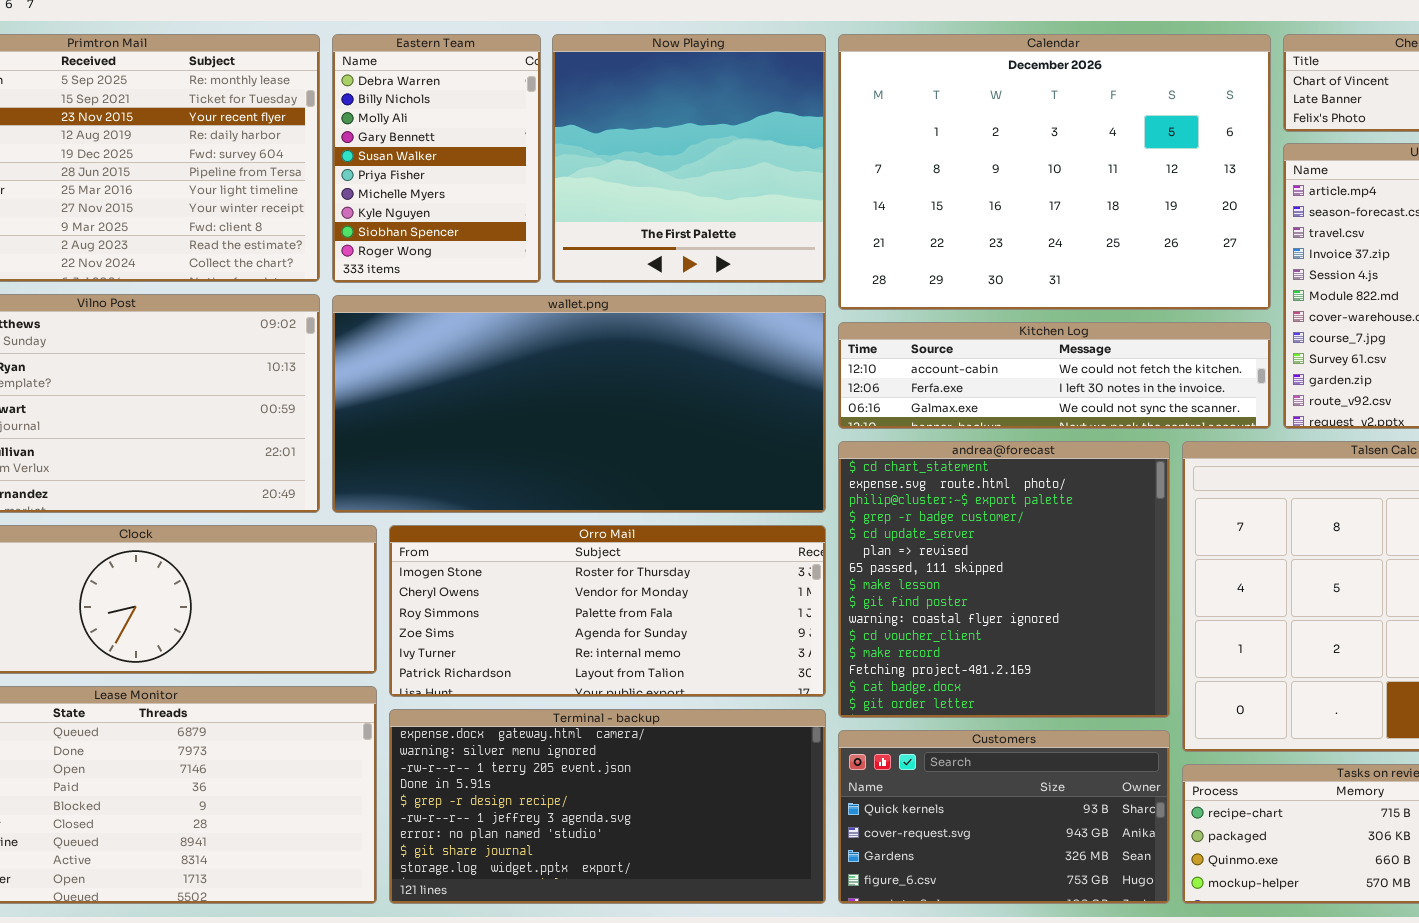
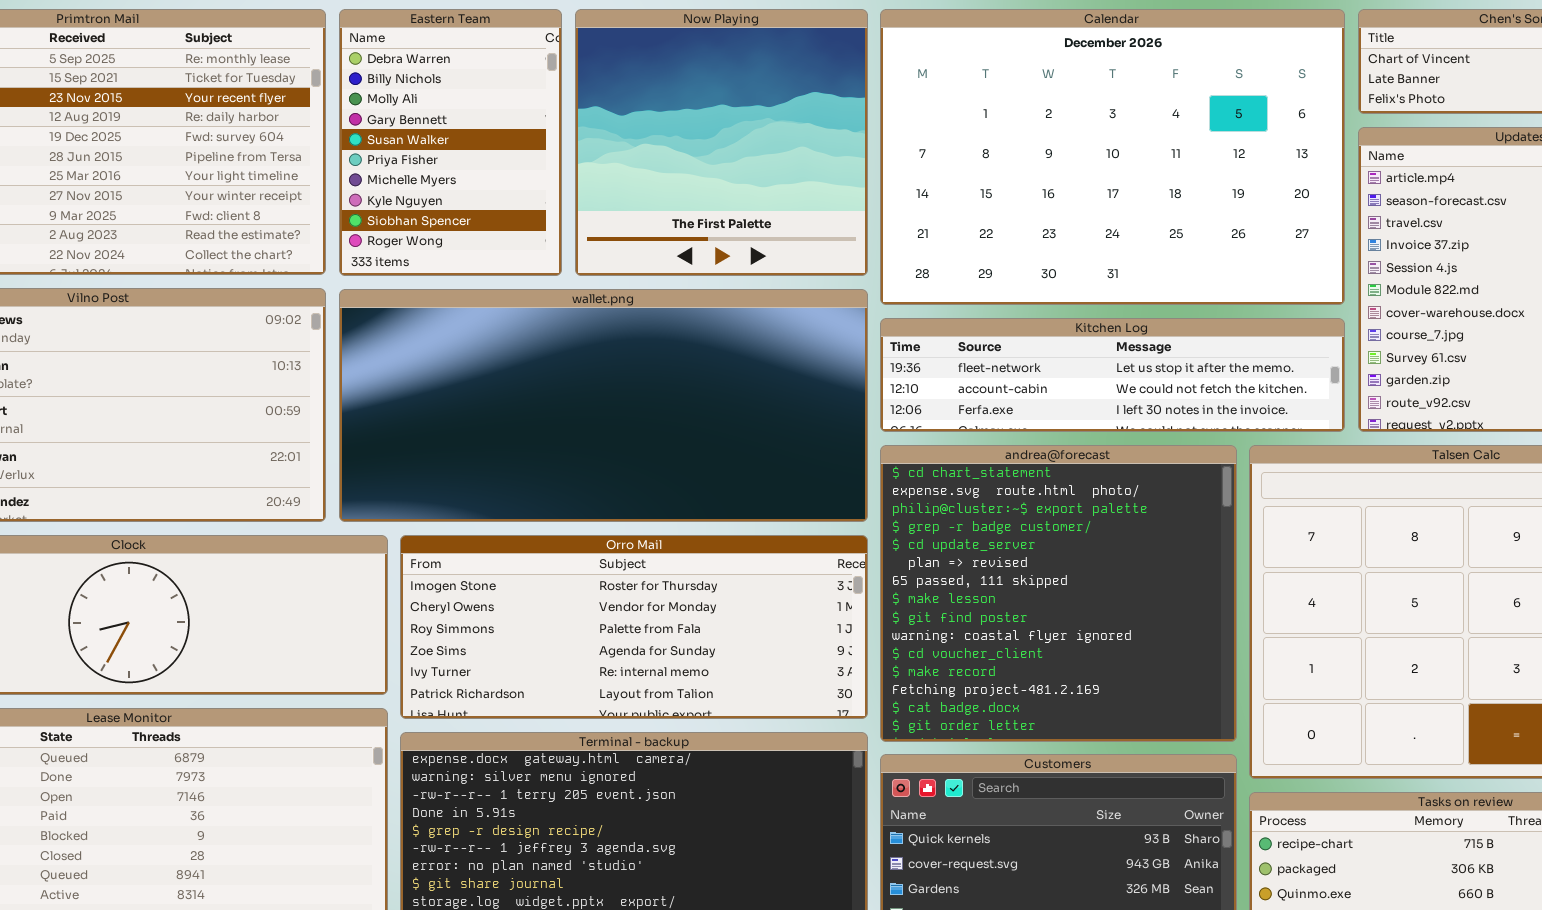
Kitchen Log: [838,322,1271,429] -> [880,318,1345,432], scrolled up 1 row

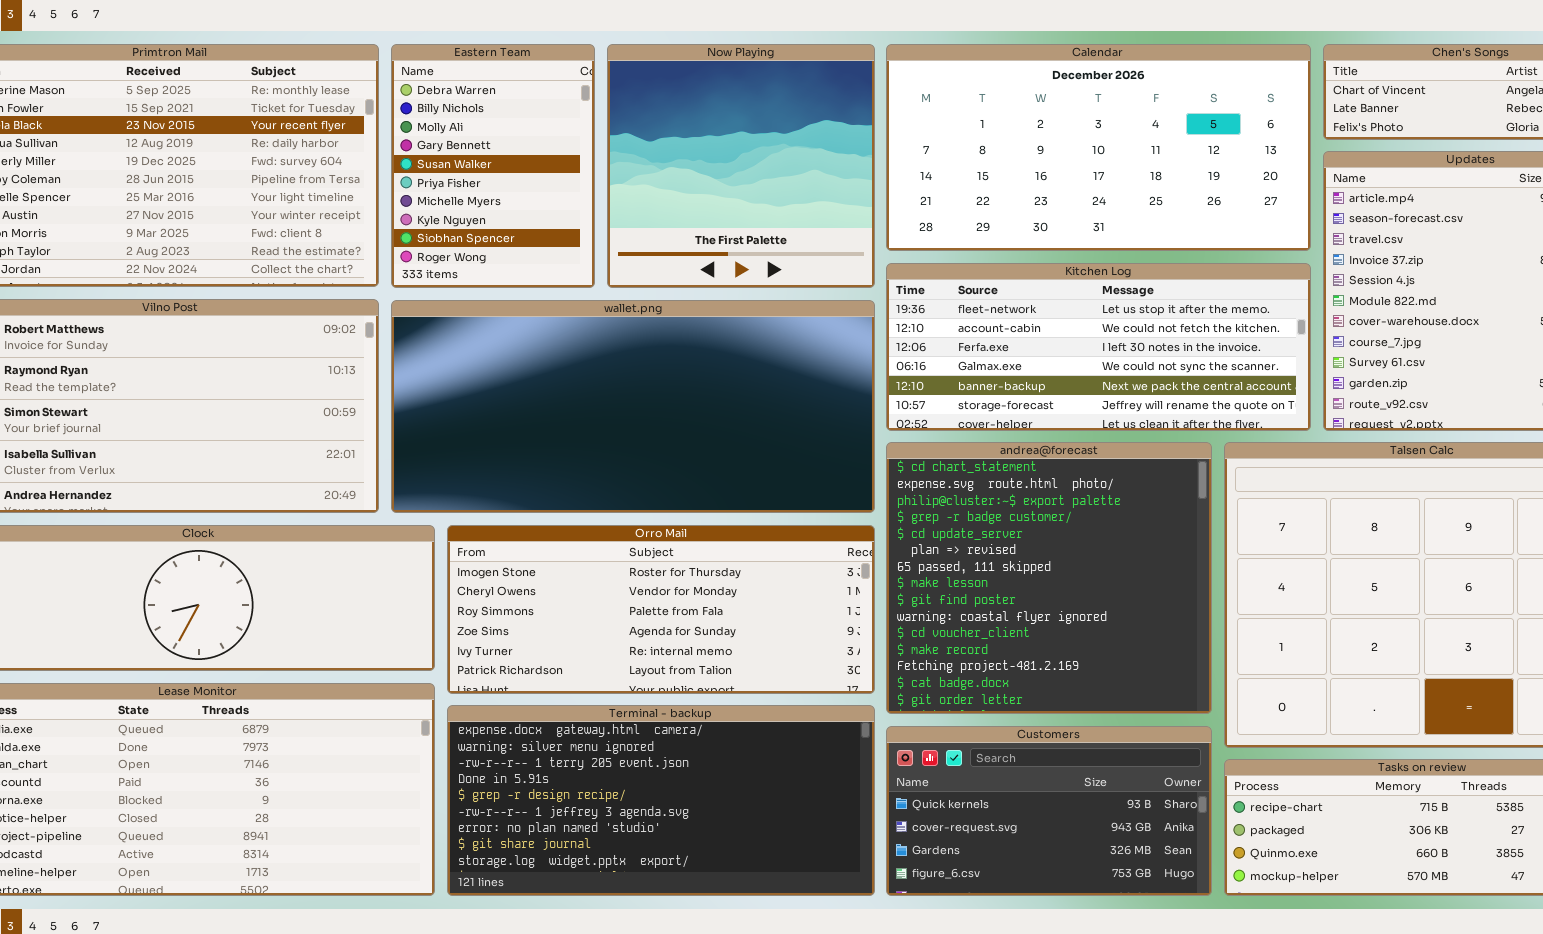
Calendar: [880,9,1345,305] -> [886,44,1311,251], resized
Kitchen Log: [880,318,1345,432] -> [886,263,1311,431], resized

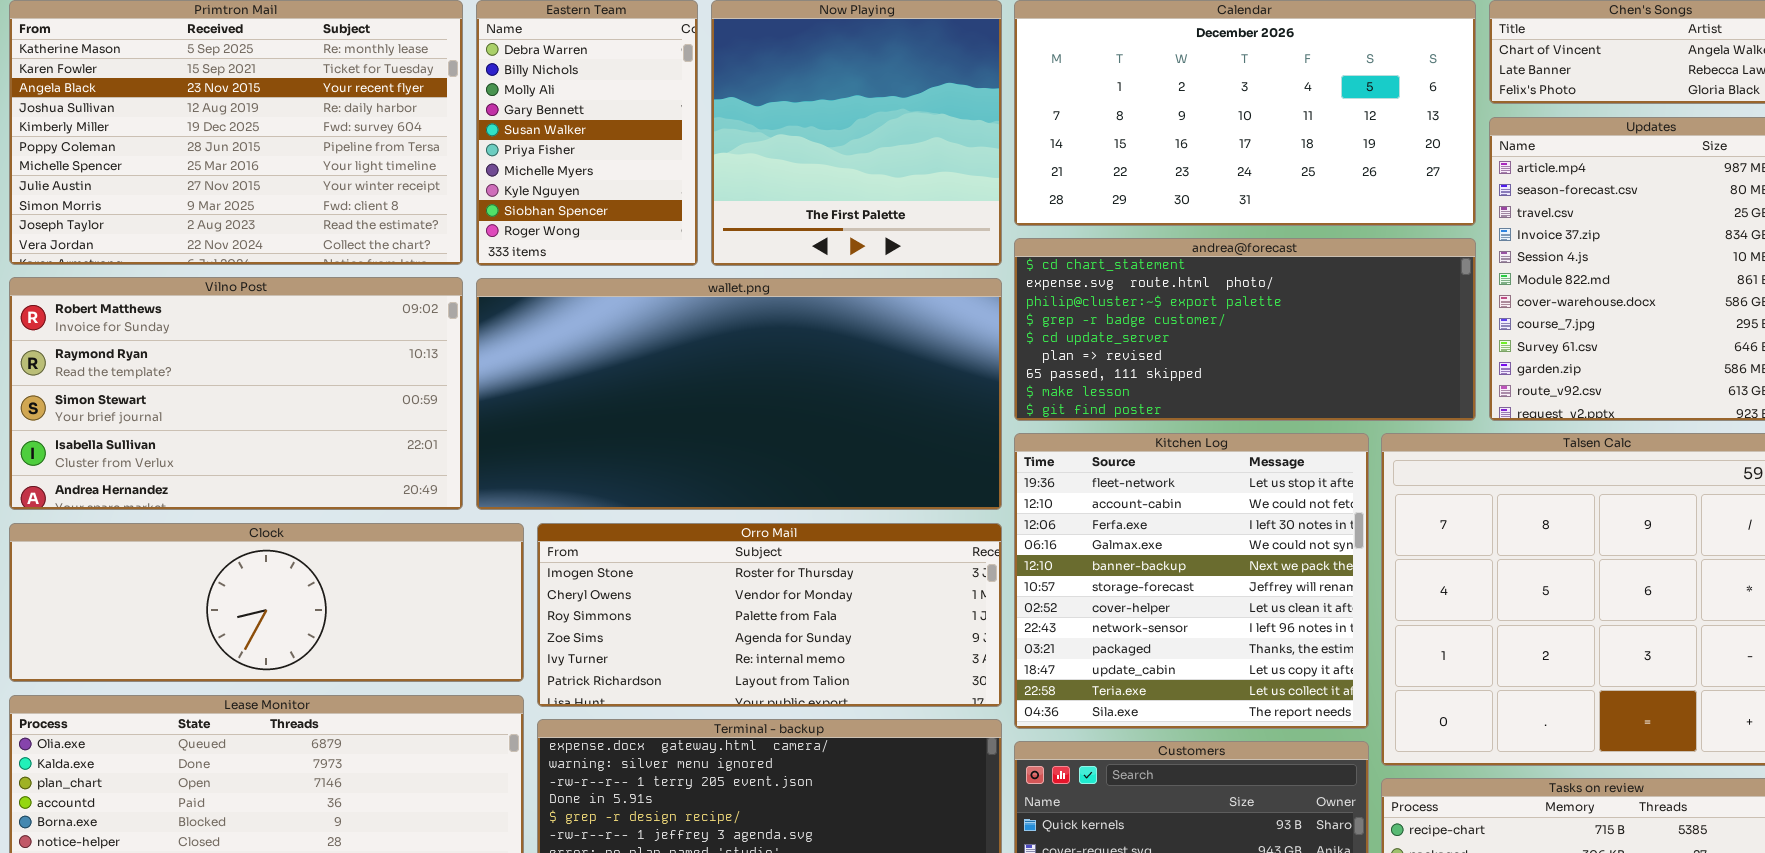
Kitchen Log: [886,263,1311,431] -> [1014,433,1369,729], moved, resized
andrea@forecast: [886,442,1212,714] -> [1014,238,1476,421], moved, resized

